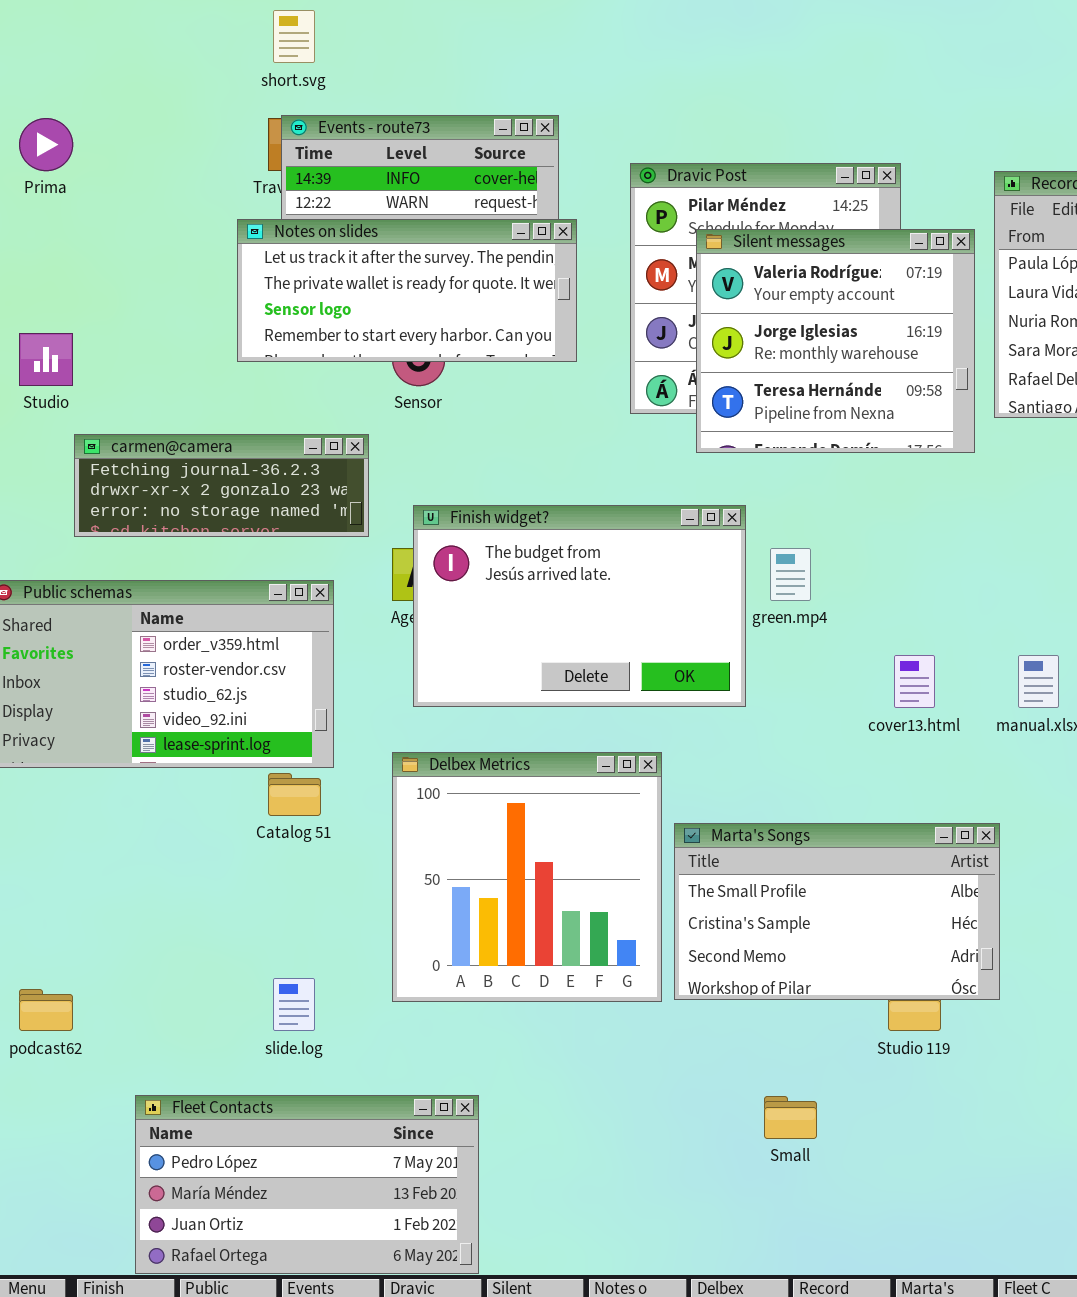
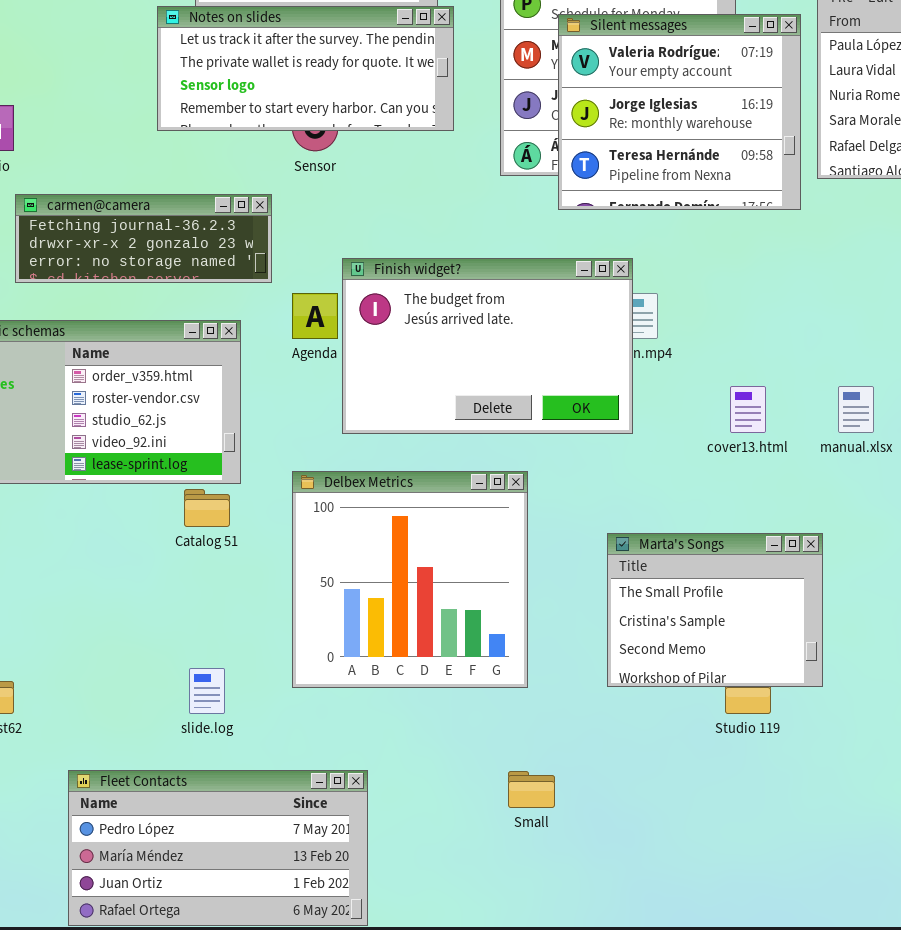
Finish widget?: [413,505,746,707] -> [342,258,633,434], moved
Marta's Songs: [674,823,1000,1000] -> [607,533,823,687], resized
Small: [764,1096,817,1139] -> [508,771,555,808], moved

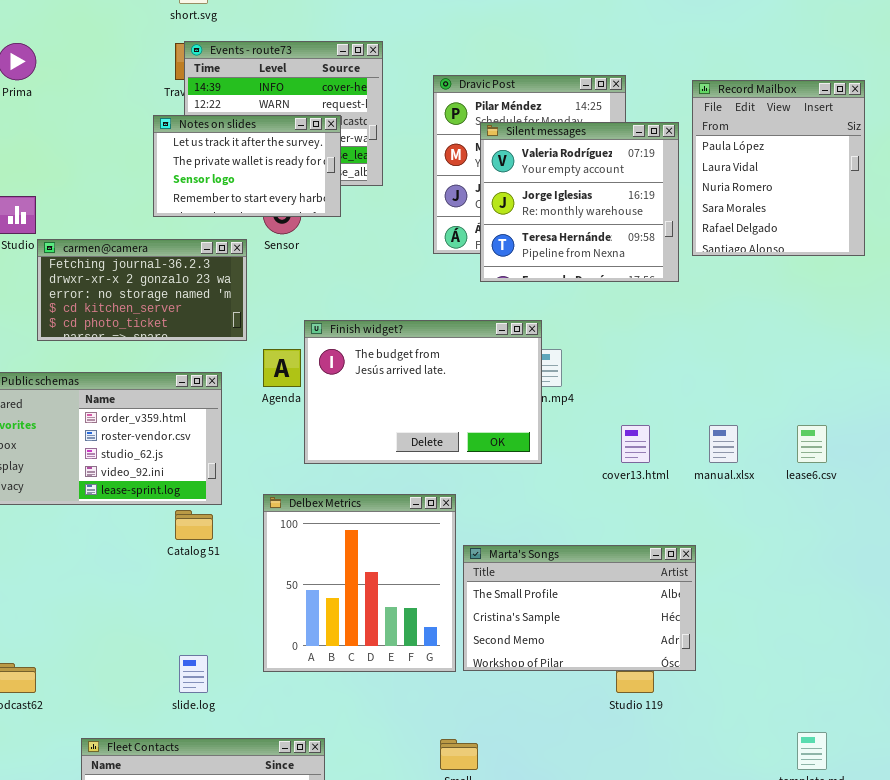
Notes on slides: [157,6,454,131] -> [153,115,341,217], resized
carmen@camera: [15,194,272,283] -> [37,239,247,341], resized
Marta's Songs: [607,533,823,687] -> [463,545,696,671], resized

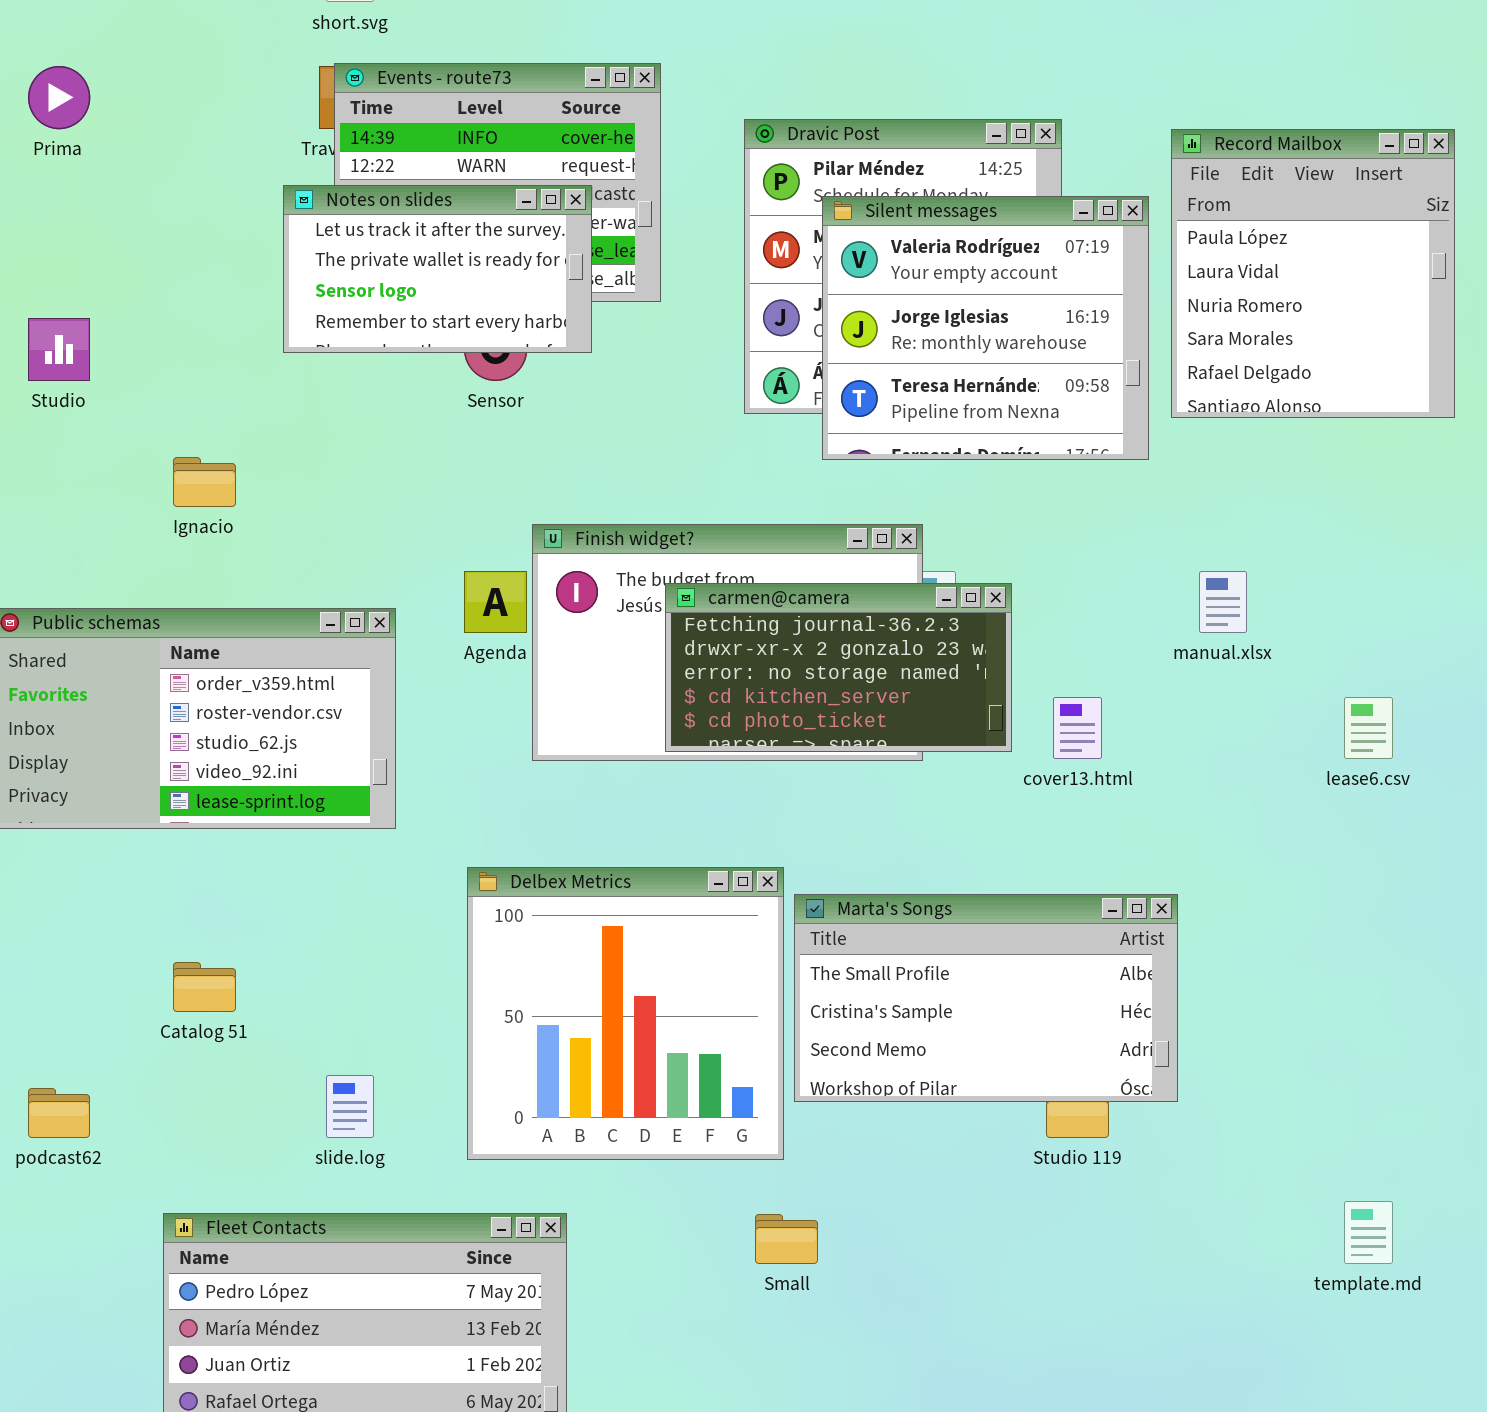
carmen@camera: [37,239,247,341] -> [665,583,1012,752], moved
manual.xlsx: [709,425,738,463] -> [1199,571,1247,633], moved
Delbex Metrics: [263,494,456,672] -> [467,867,784,1160], moved
Catalog 51: [175,510,213,540] -> [173,962,236,1012], moved

